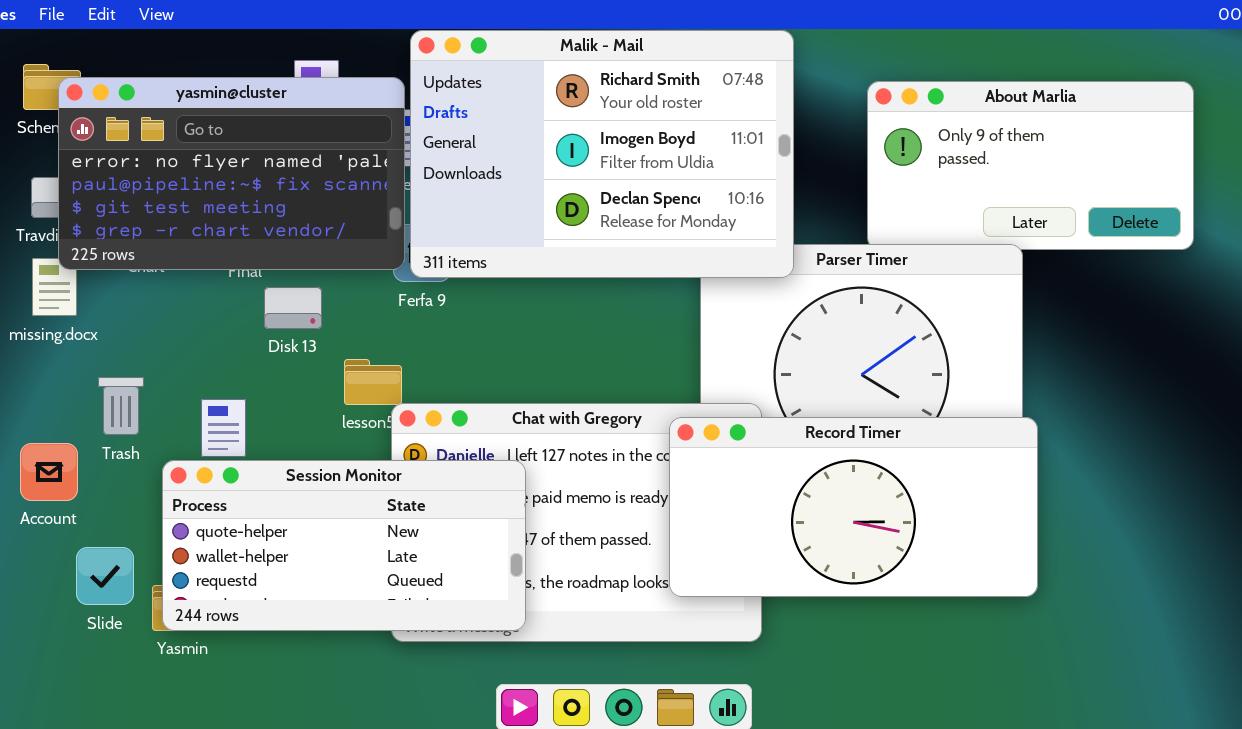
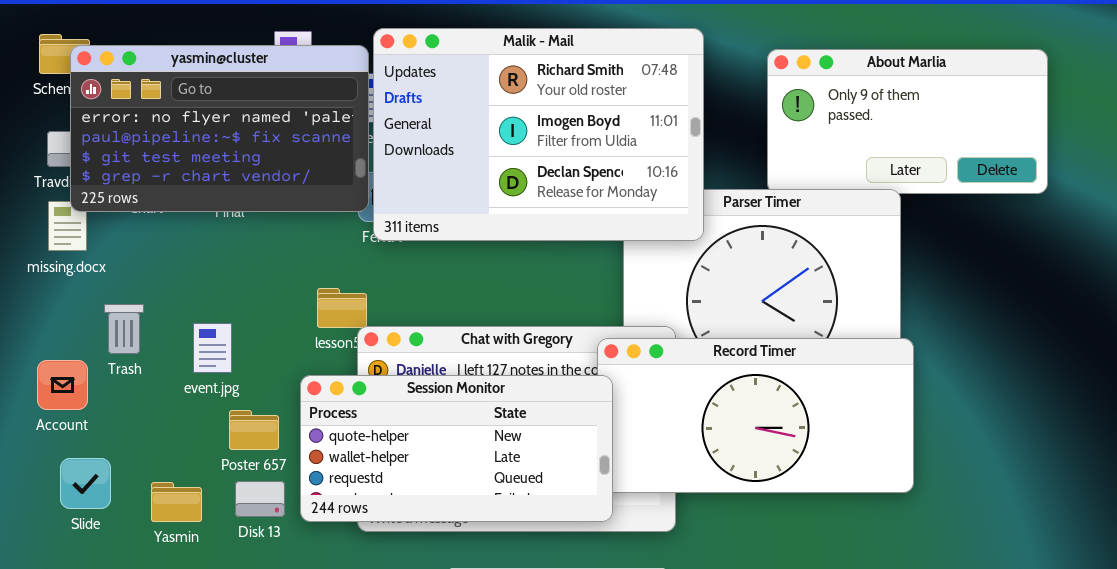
Malik - Mail: [410,30,794,278] -> [373,28,704,241], moved
Disk 13: [264,287,322,329] -> [235,481,285,517], moved
Session Monitor: [162,460,526,631] -> [300,375,613,522], moved
Slide: [76,547,134,605] -> [60,458,111,509], moved

